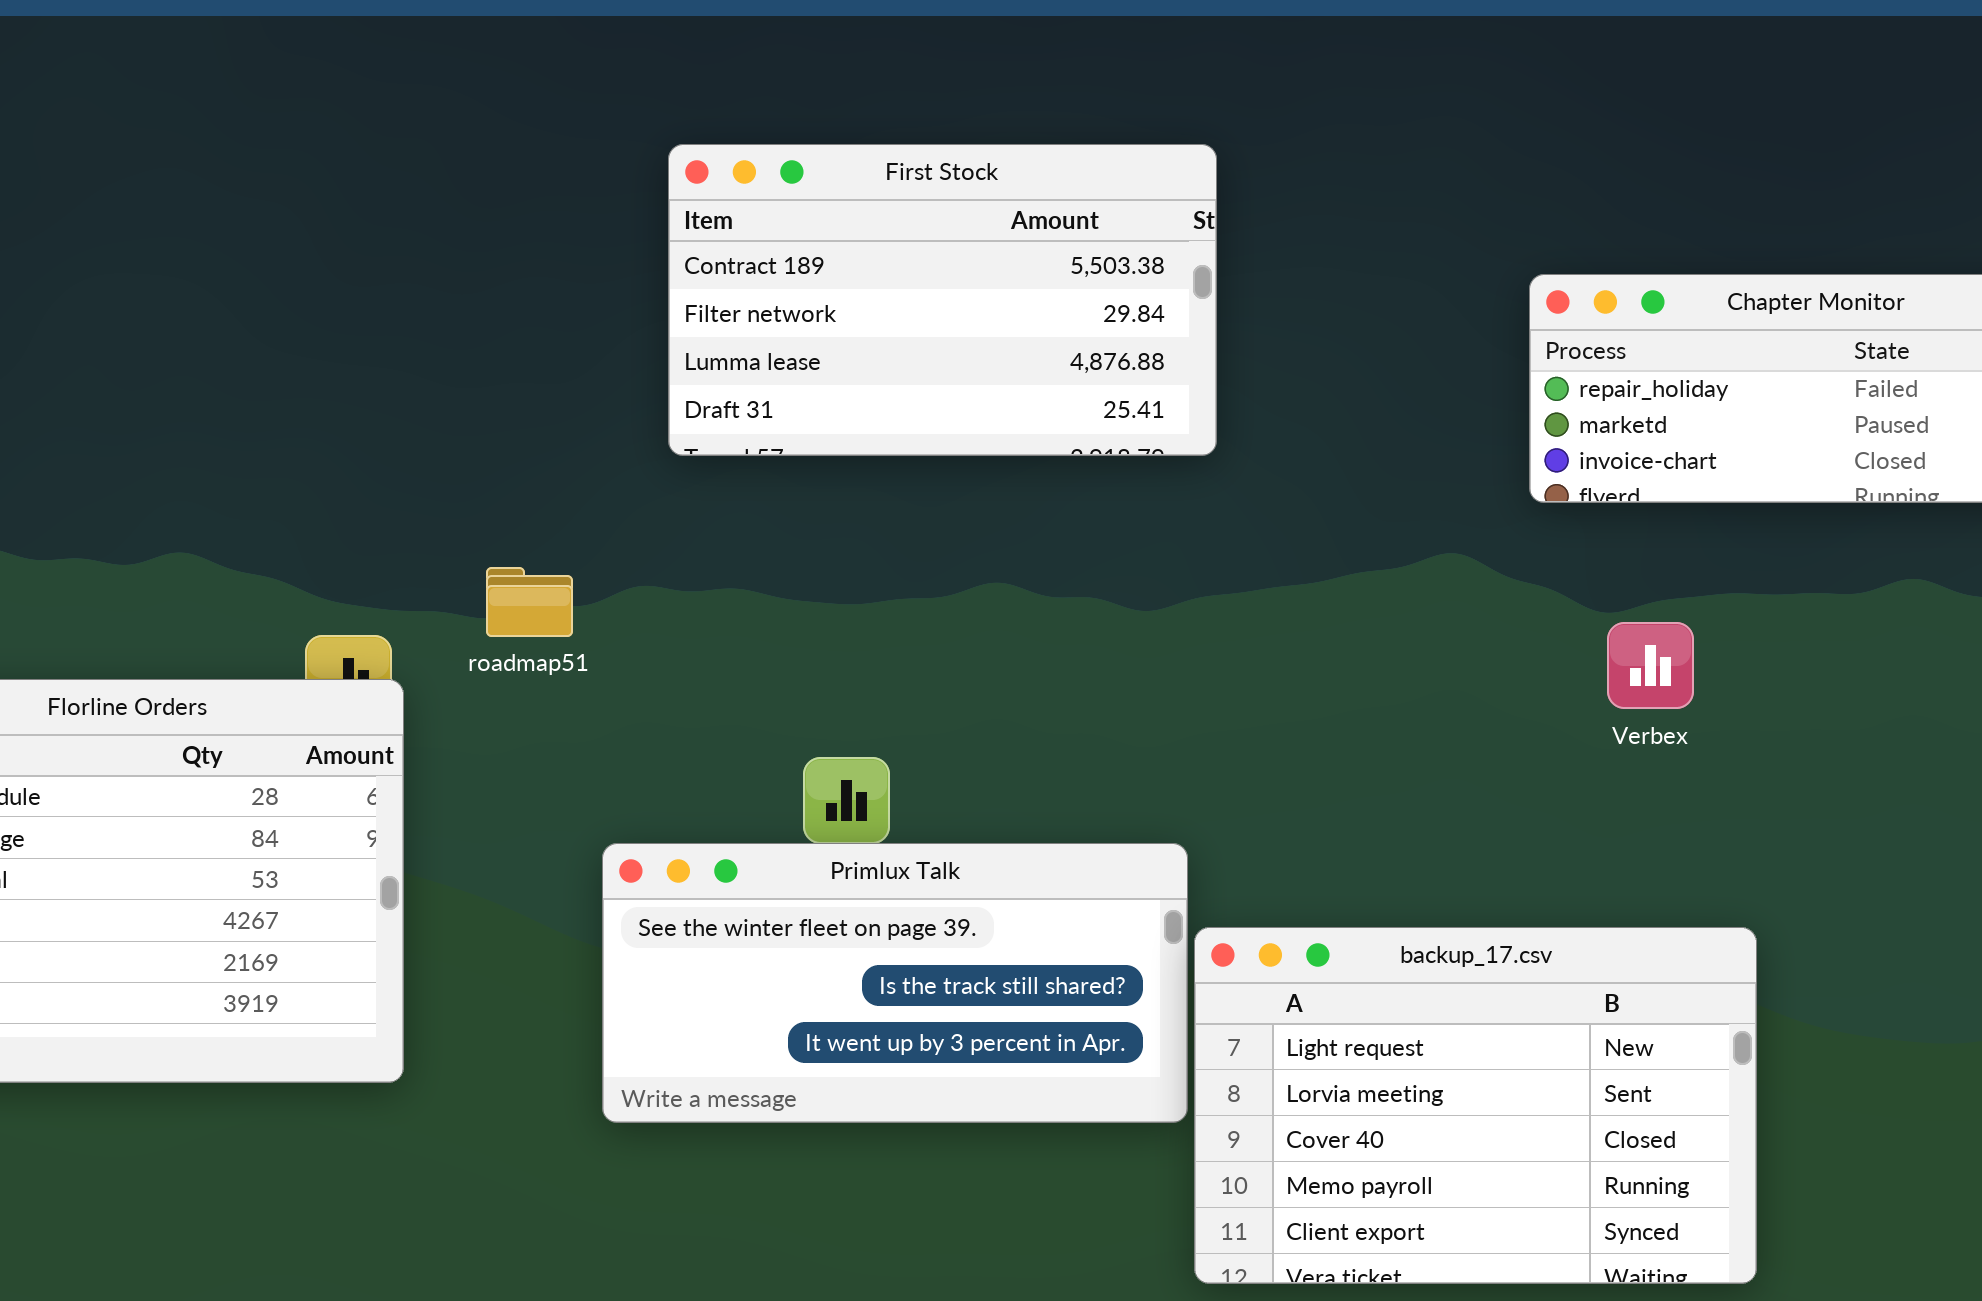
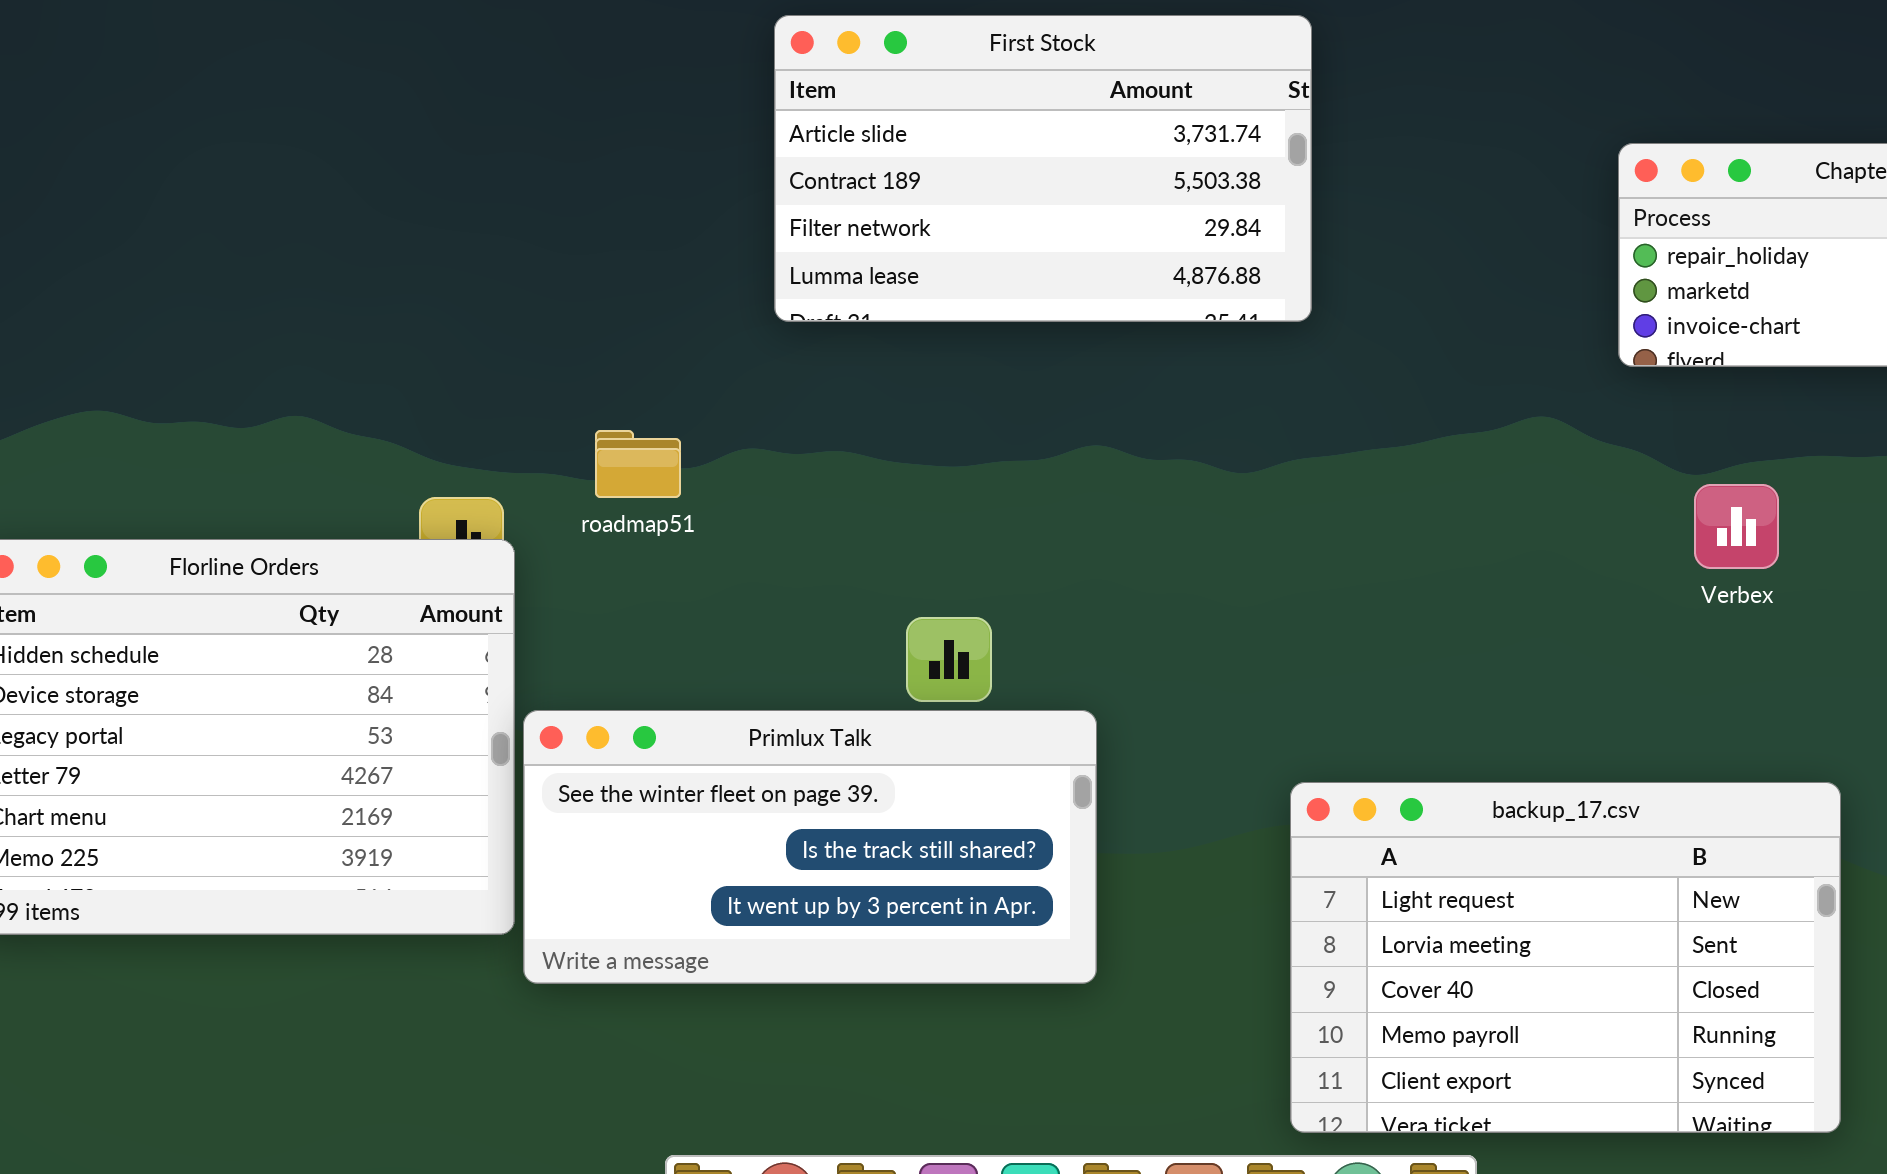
First Stock: [668,144,1217,456] -> [774,15,1312,322], scrolled up 1 row
Primlux Talk: [602,843,1188,1123] -> [523,710,1097,984], moved

